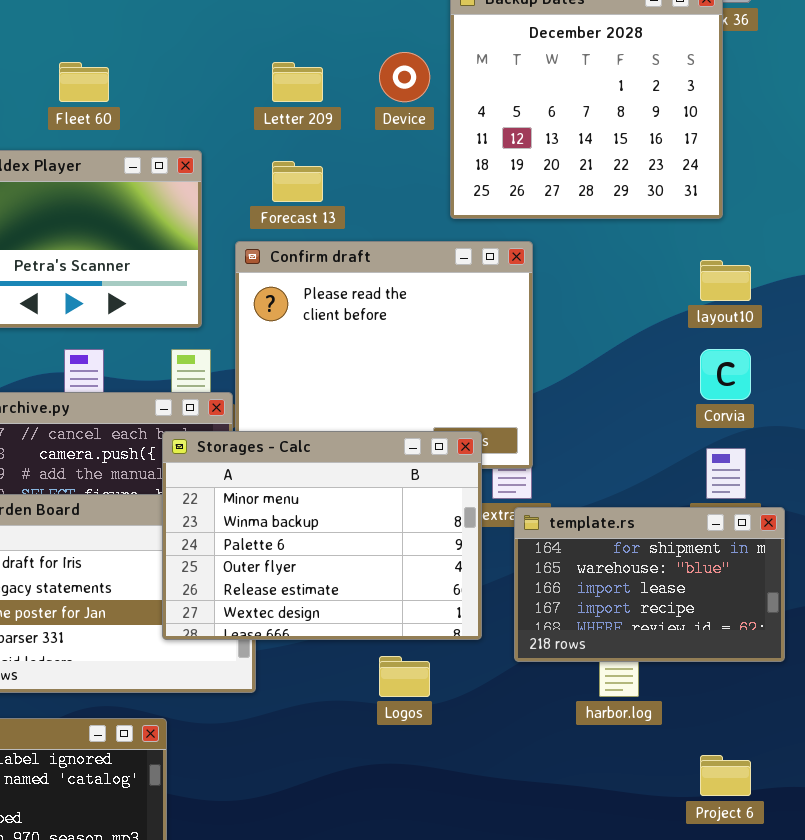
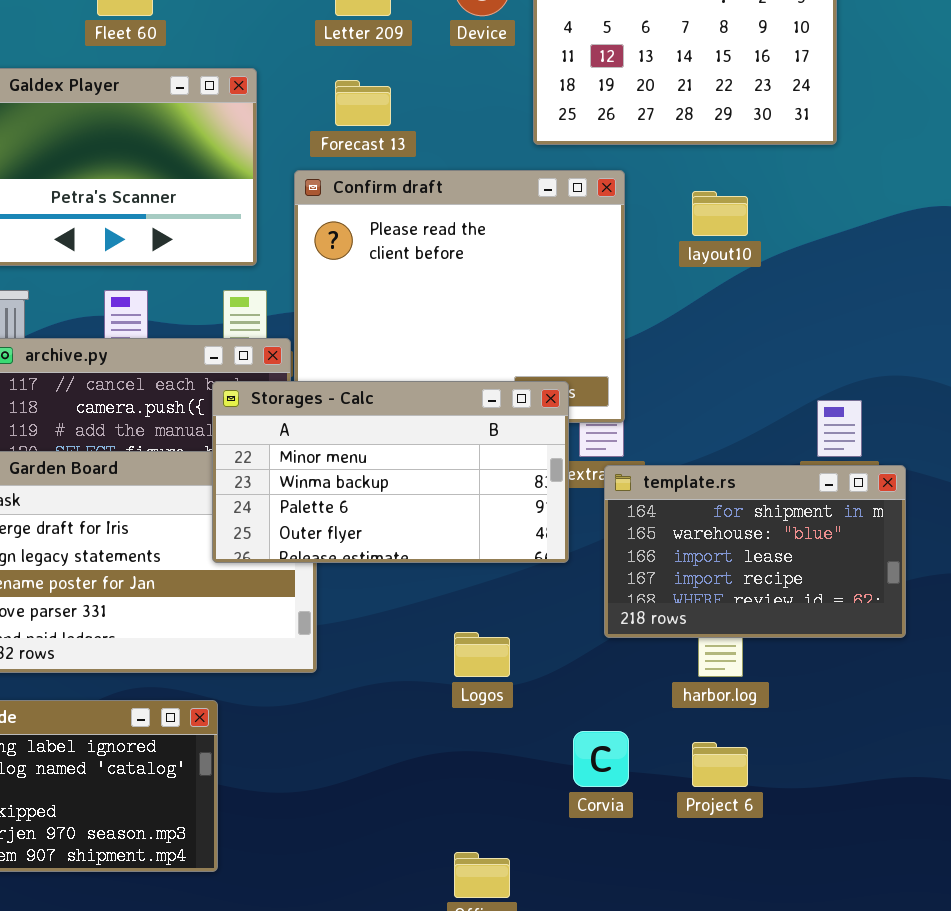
layout10: [700,260,751,301] -> [692,191,748,236], moved
Corvia: [700,349,751,400] -> [573,731,629,787], moved
Storages - Calc: [162,431,482,640] -> [212,381,569,563], resized
Project 6: [700,755,751,796] -> [692,742,748,787], moved

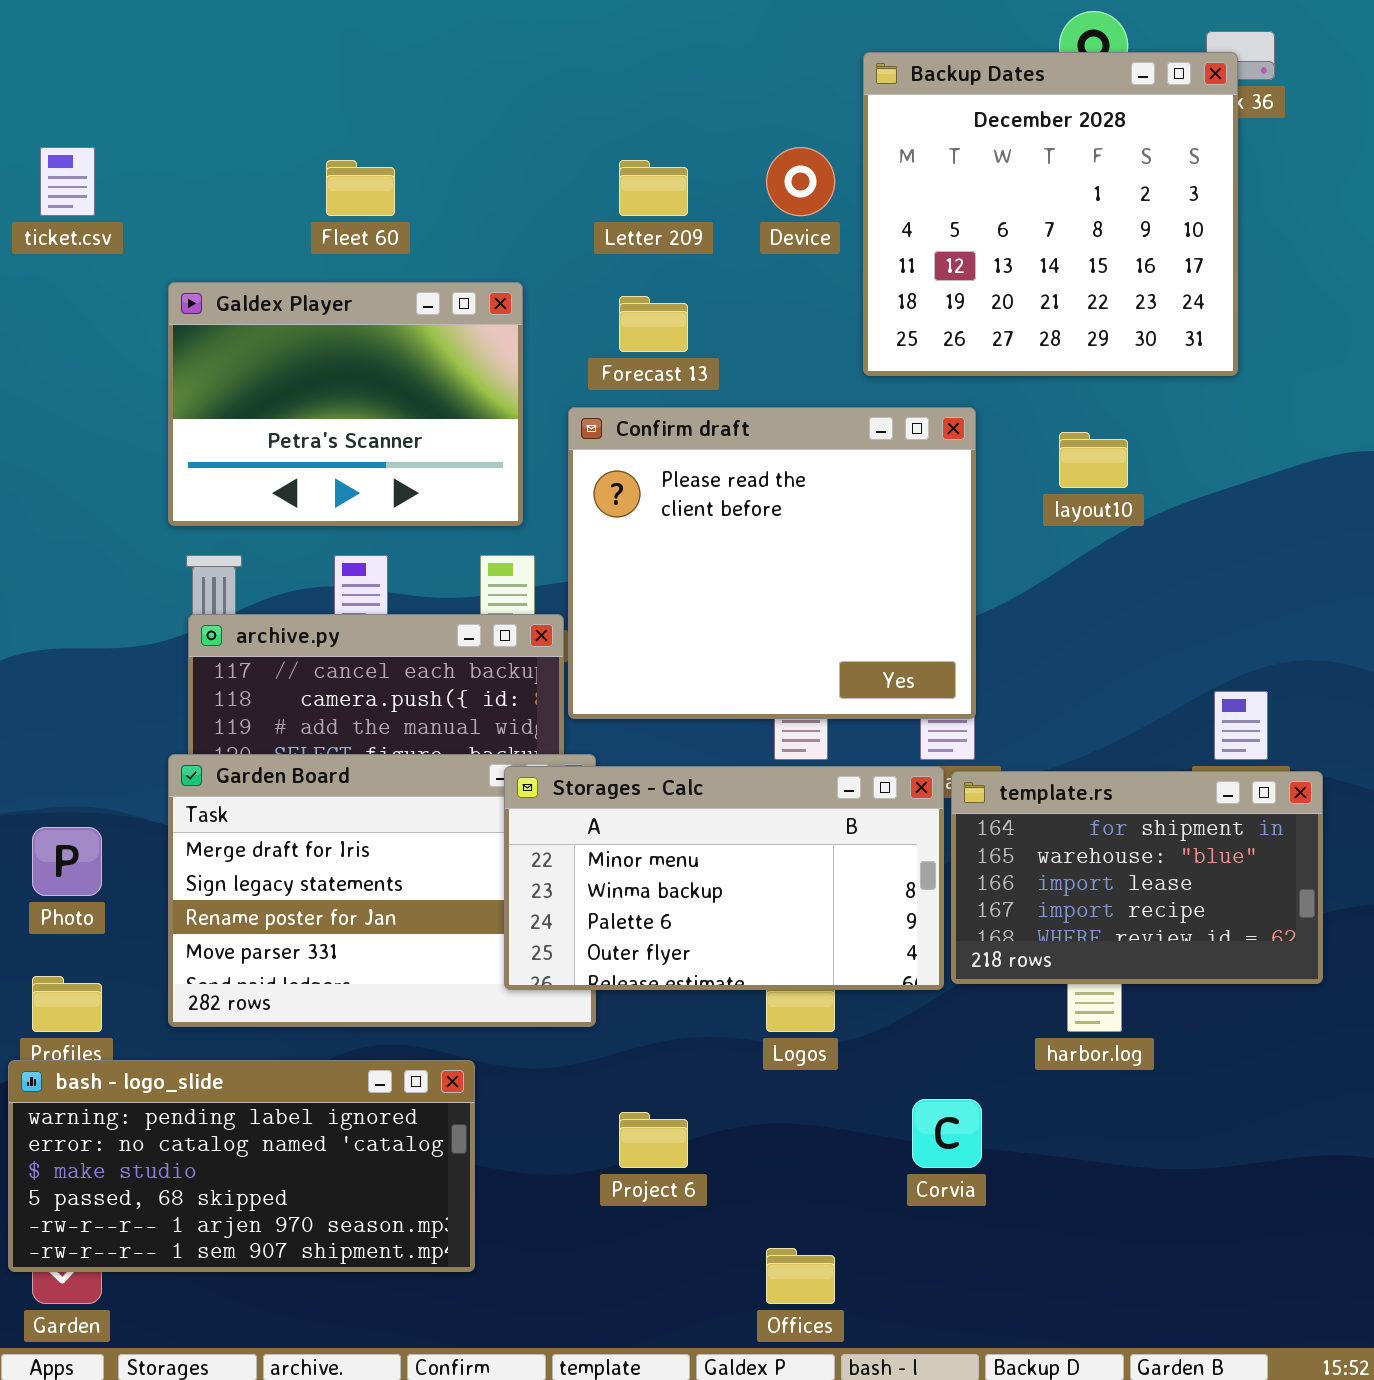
Storages - Calc: [212,381,569,563] -> [504,766,944,990], moved
Project 6: [692,742,748,787] -> [619,1112,688,1168], moved

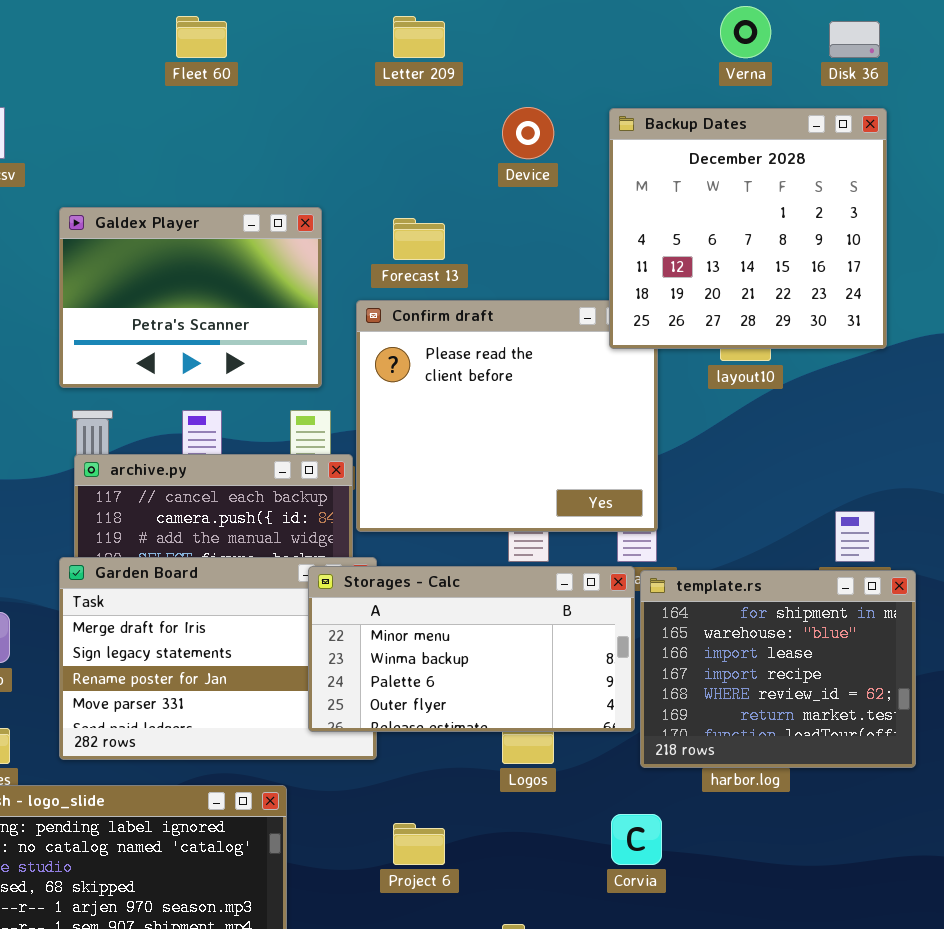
Backup Dates: [863,52,1238,376] -> [609,108,887,349], moved
Fleet 60: [326,160,395,216] -> [176,16,227,58], moved
Letter 209: [619,160,688,216] -> [393,16,445,58], moved
template.rs: [951,771,1323,984] -> [640,570,916,768], resized

